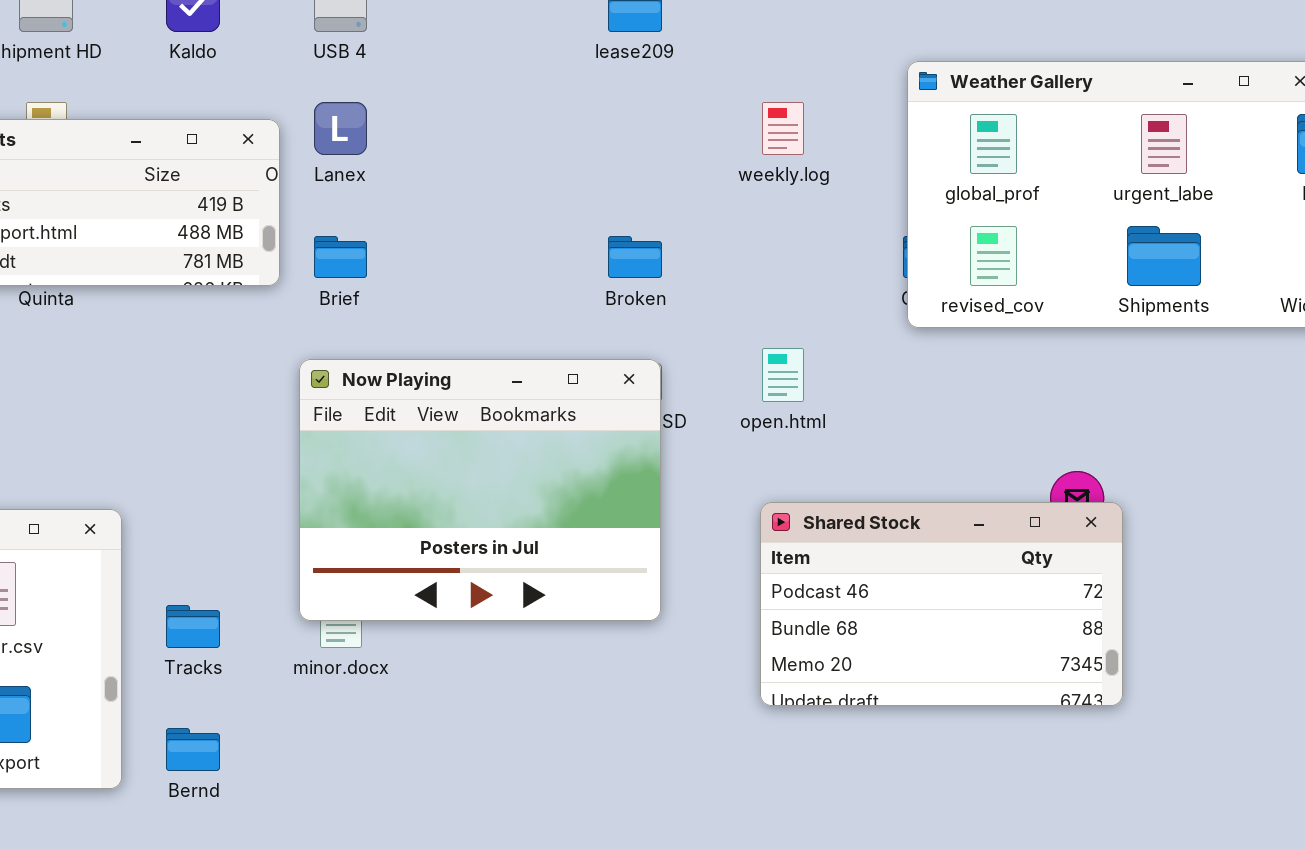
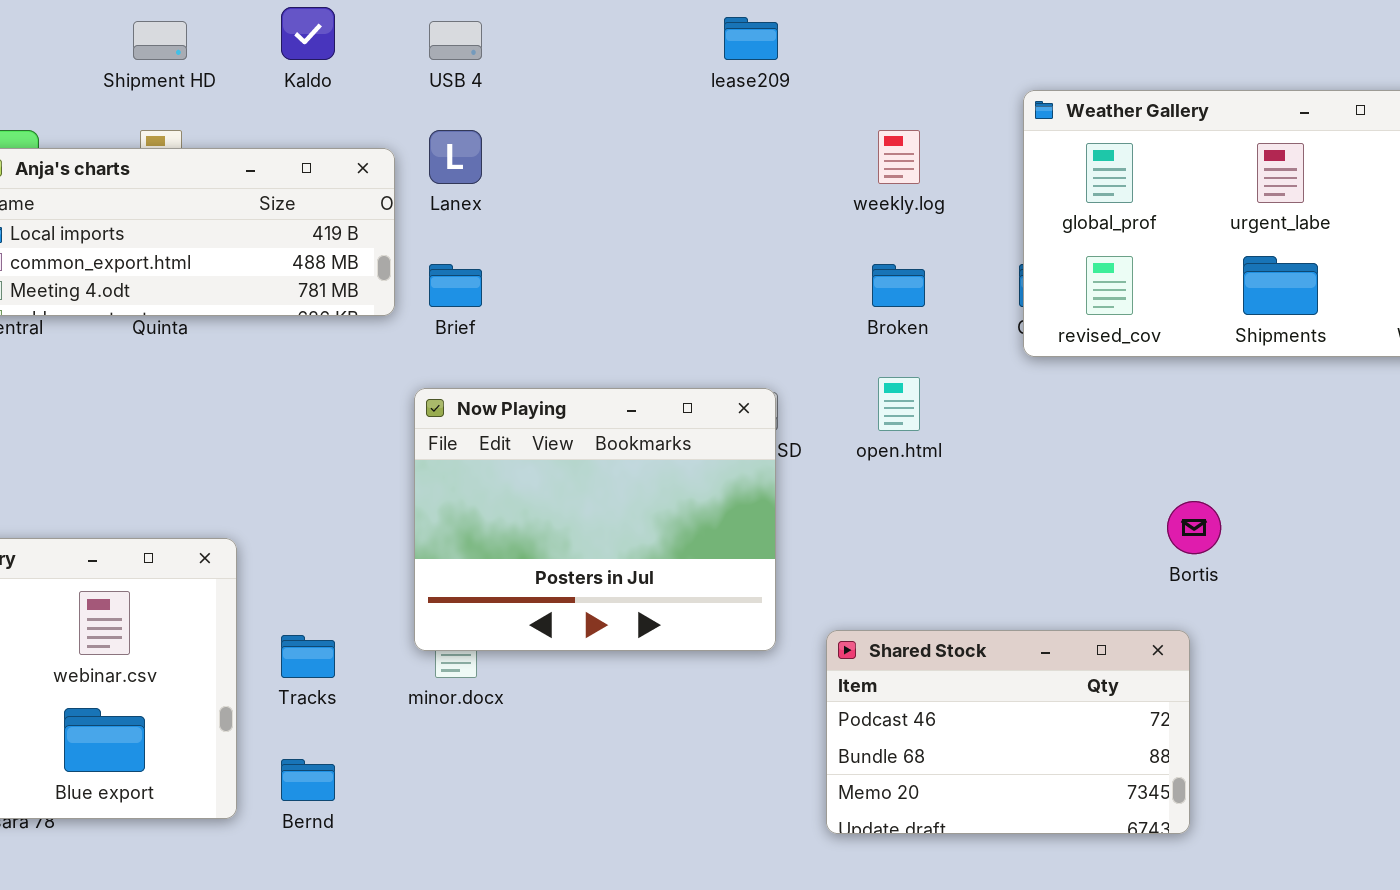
Broken: [608,236,662,278] -> [872,264,925,307], moved
Shared Stock: [760,502,1123,706] -> [826,630,1190,834], moved

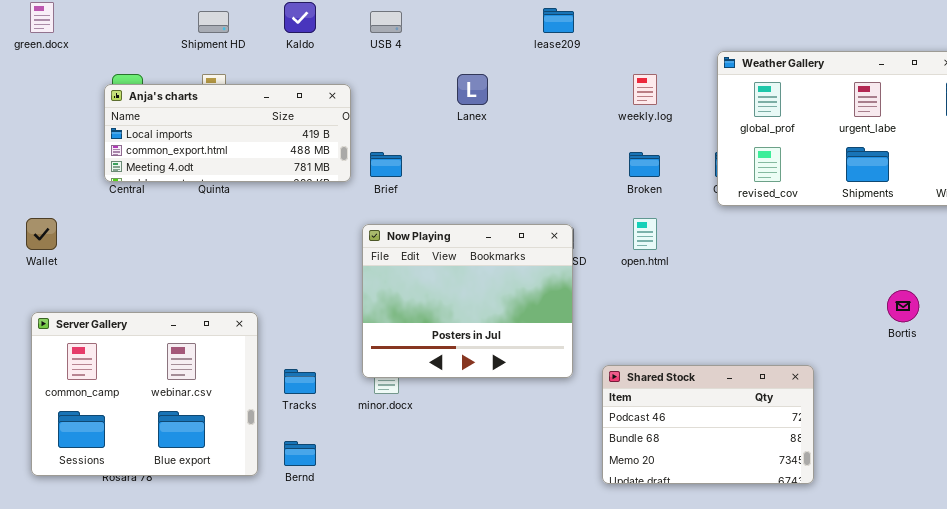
Lanex: [429,130,482,184] -> [457,74,488,105], moved
Bortis: [1167,501,1221,554] -> [887,290,919,322], moved

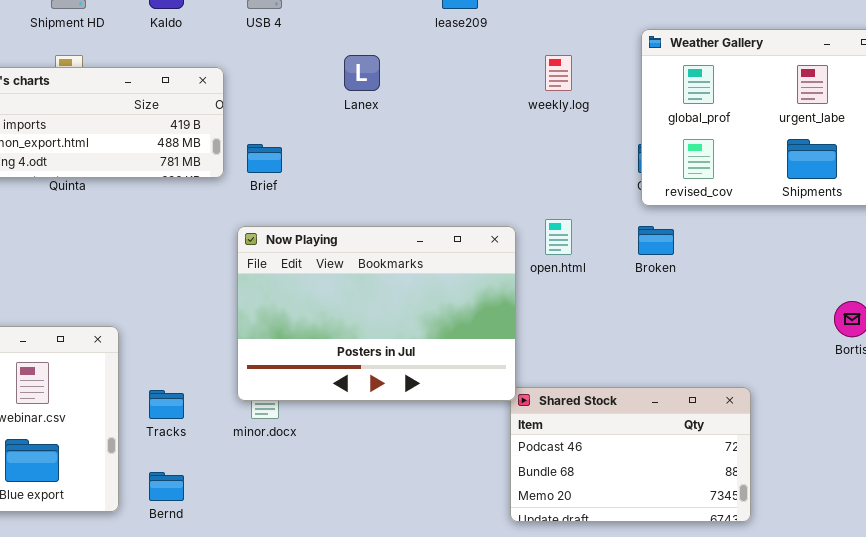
Broken: [629,152,660,177] -> [638,226,674,255], moved
Now Playing: [362,224,573,378] -> [237,226,516,401], resized

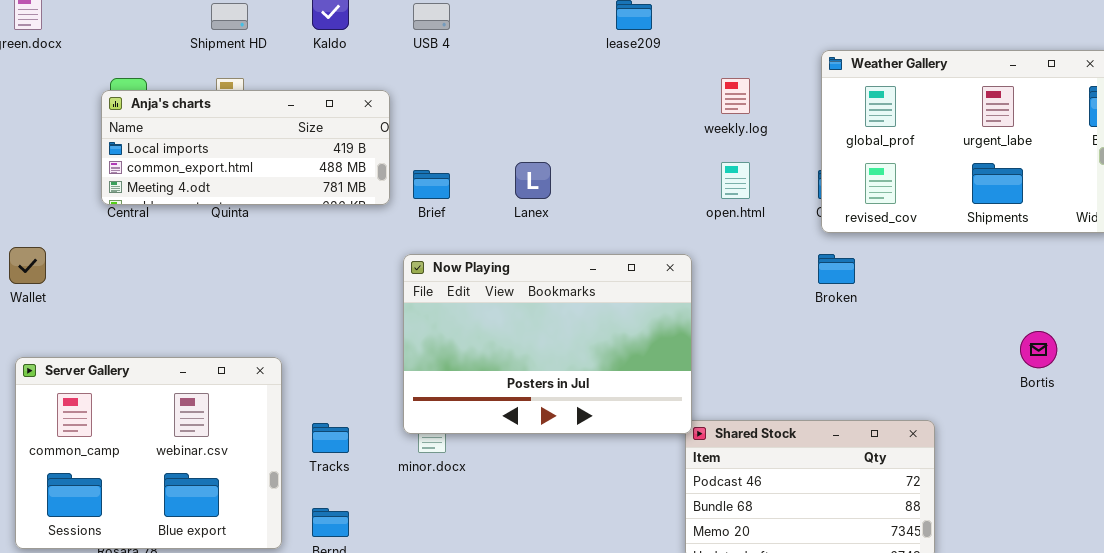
Lanex: [344,55,380,91] -> [515,162,551,199], moved
open.html: [545,219,572,255] -> [721,162,750,199], moved

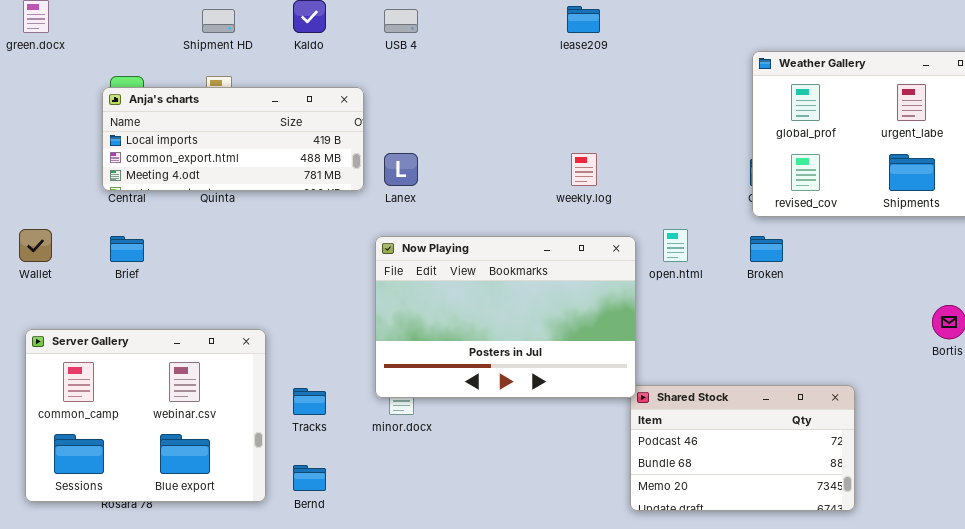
weekly.log: [721,78,750,114] -> [571,153,597,186], moved
Lanex: [515,162,551,199] -> [384,153,418,186], moved
open.html: [721,162,750,199] -> [663,229,688,262], moved
Brief: [413,170,450,199] -> [110,236,144,262], moved

